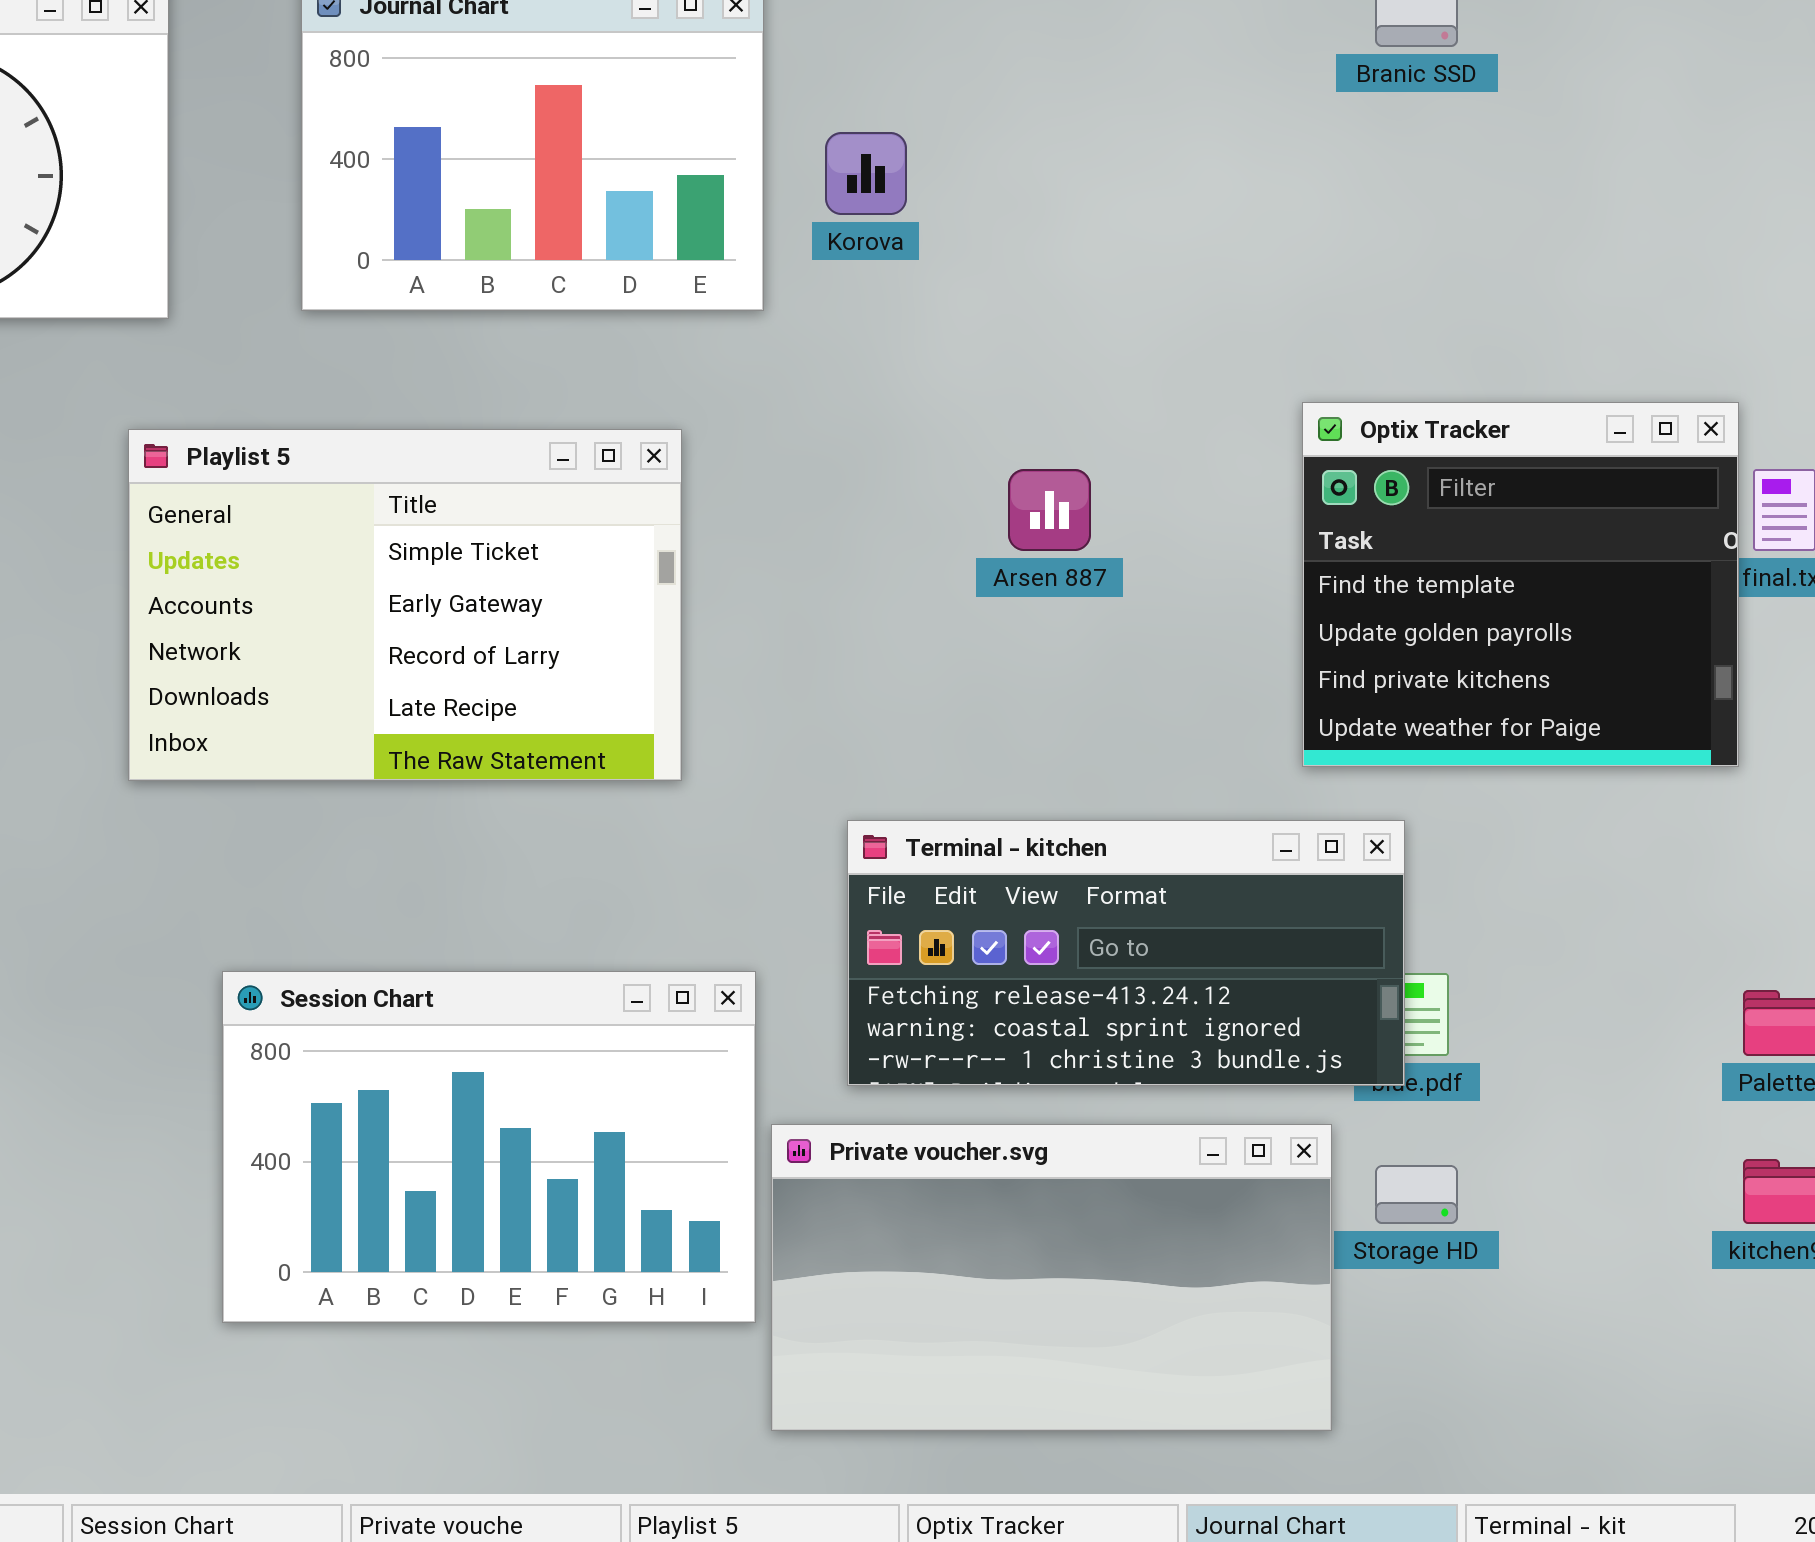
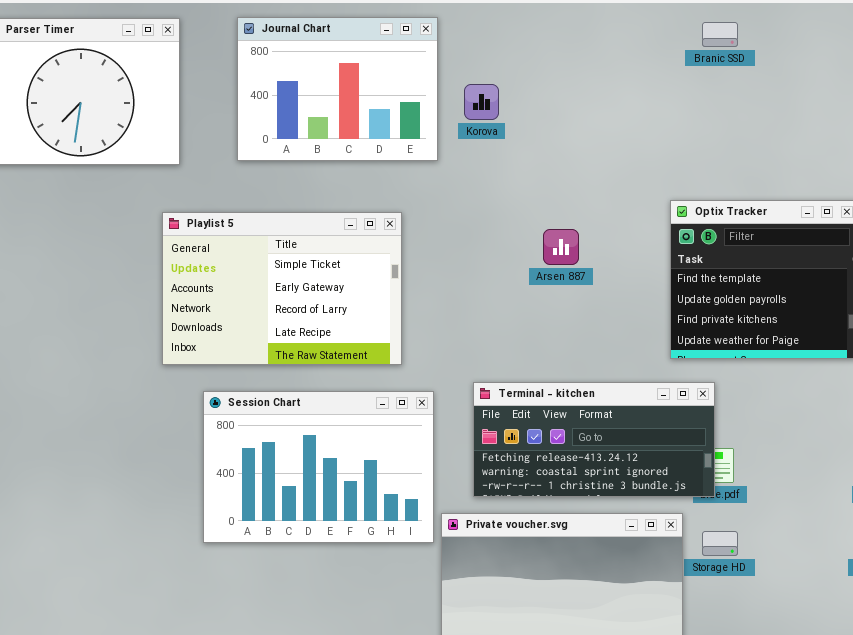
Session Chart: [222,971,756,1323] -> [203,391,434,543], moved

